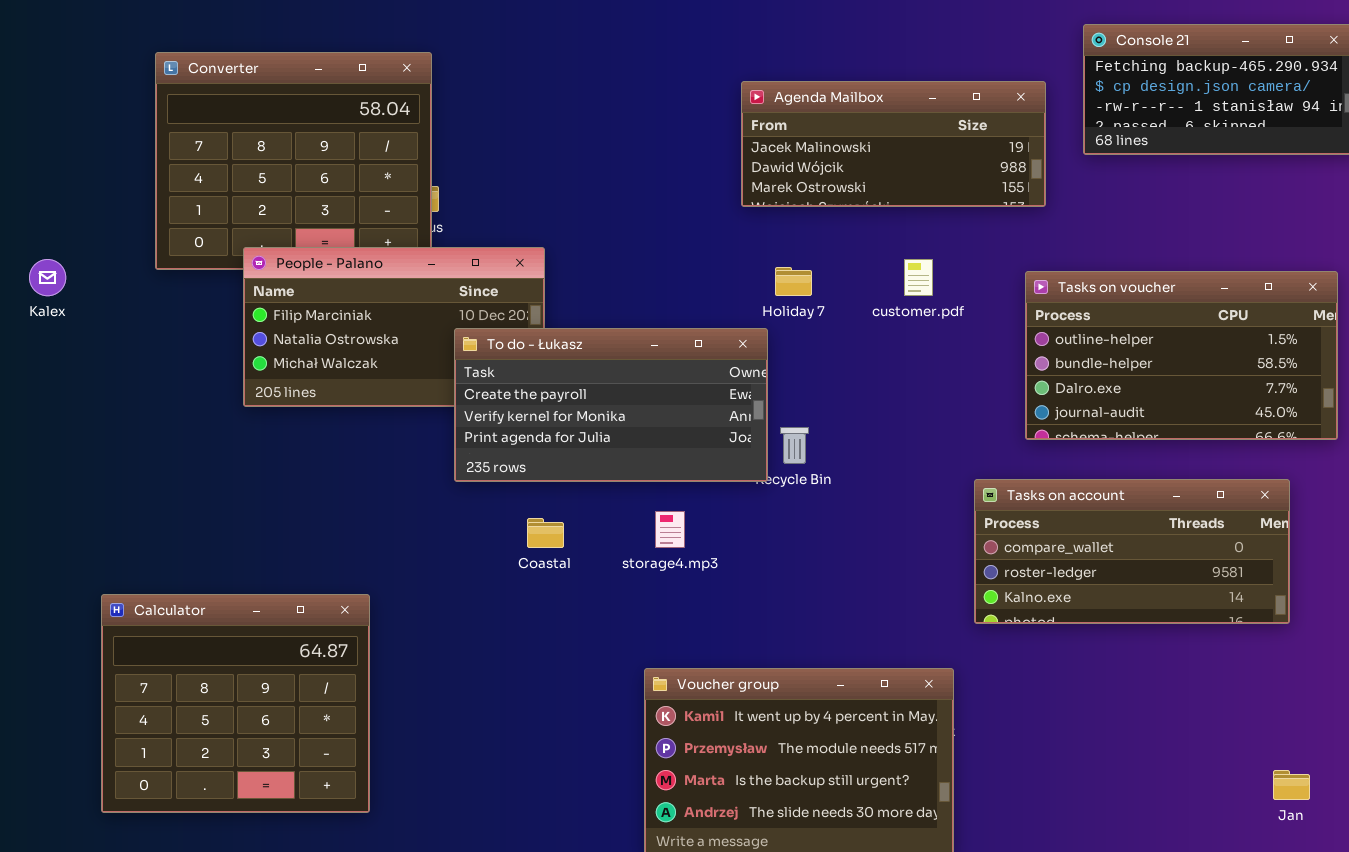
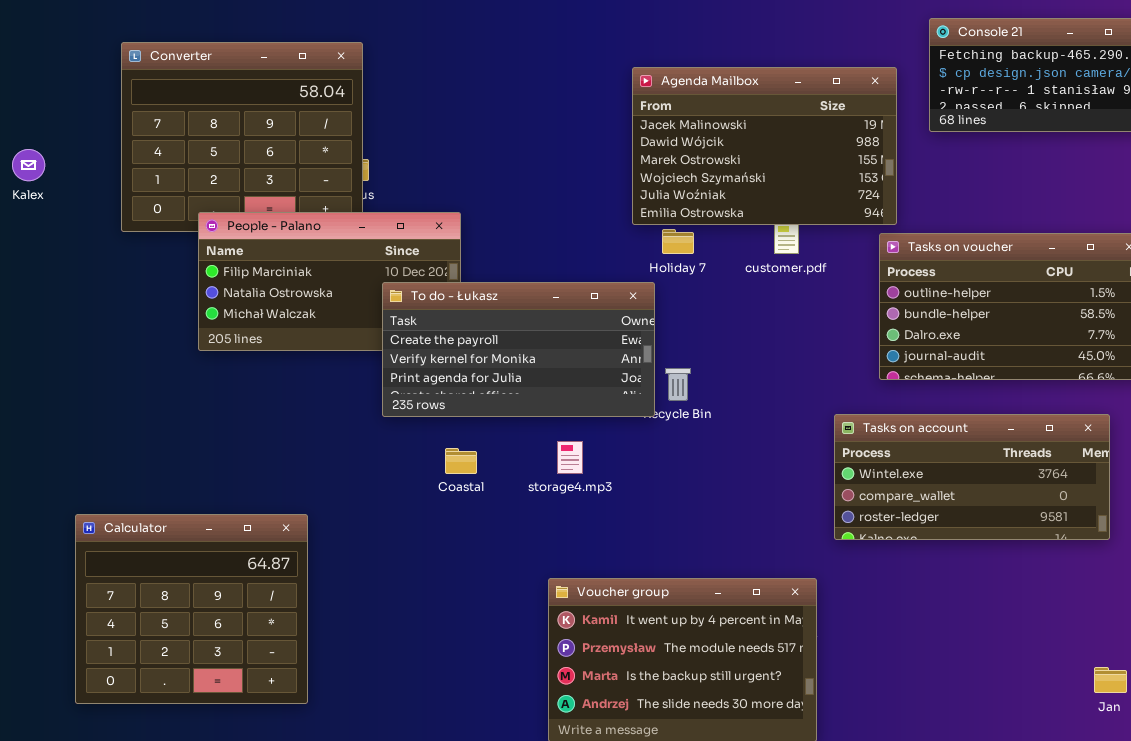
Agenda Mailbox: [741,81,1046,207] -> [632,67,897,225], resized
Kalex: [29,259,66,296] -> [12,149,45,181], moved
Tasks on account: [974,479,1290,624] -> [834,414,1110,540], scrolled up 1 row

